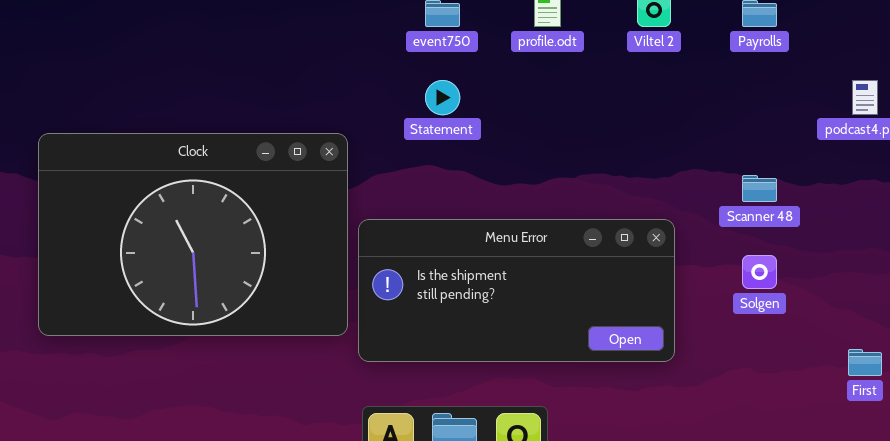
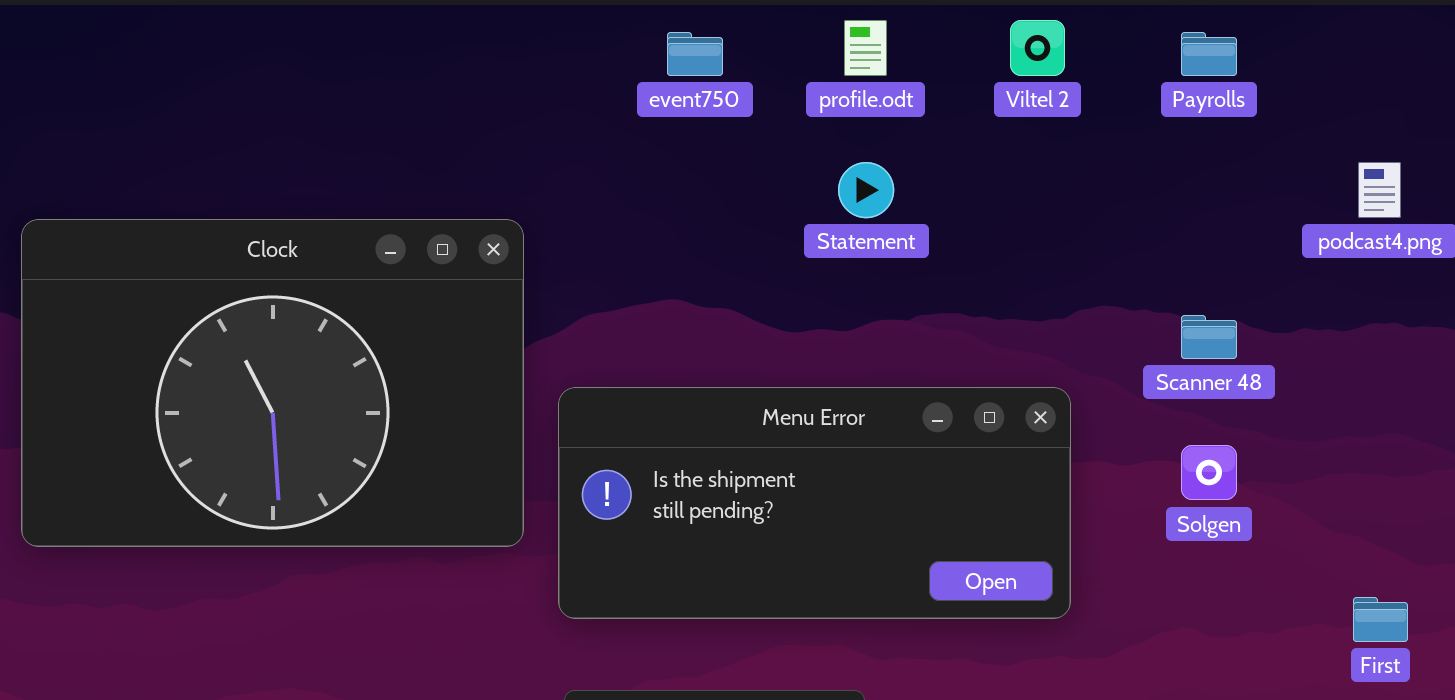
Statement: [425,80,460,115] -> [838,162,894,218], moved
Clock: [38,133,348,336] -> [21,219,524,547], moved

